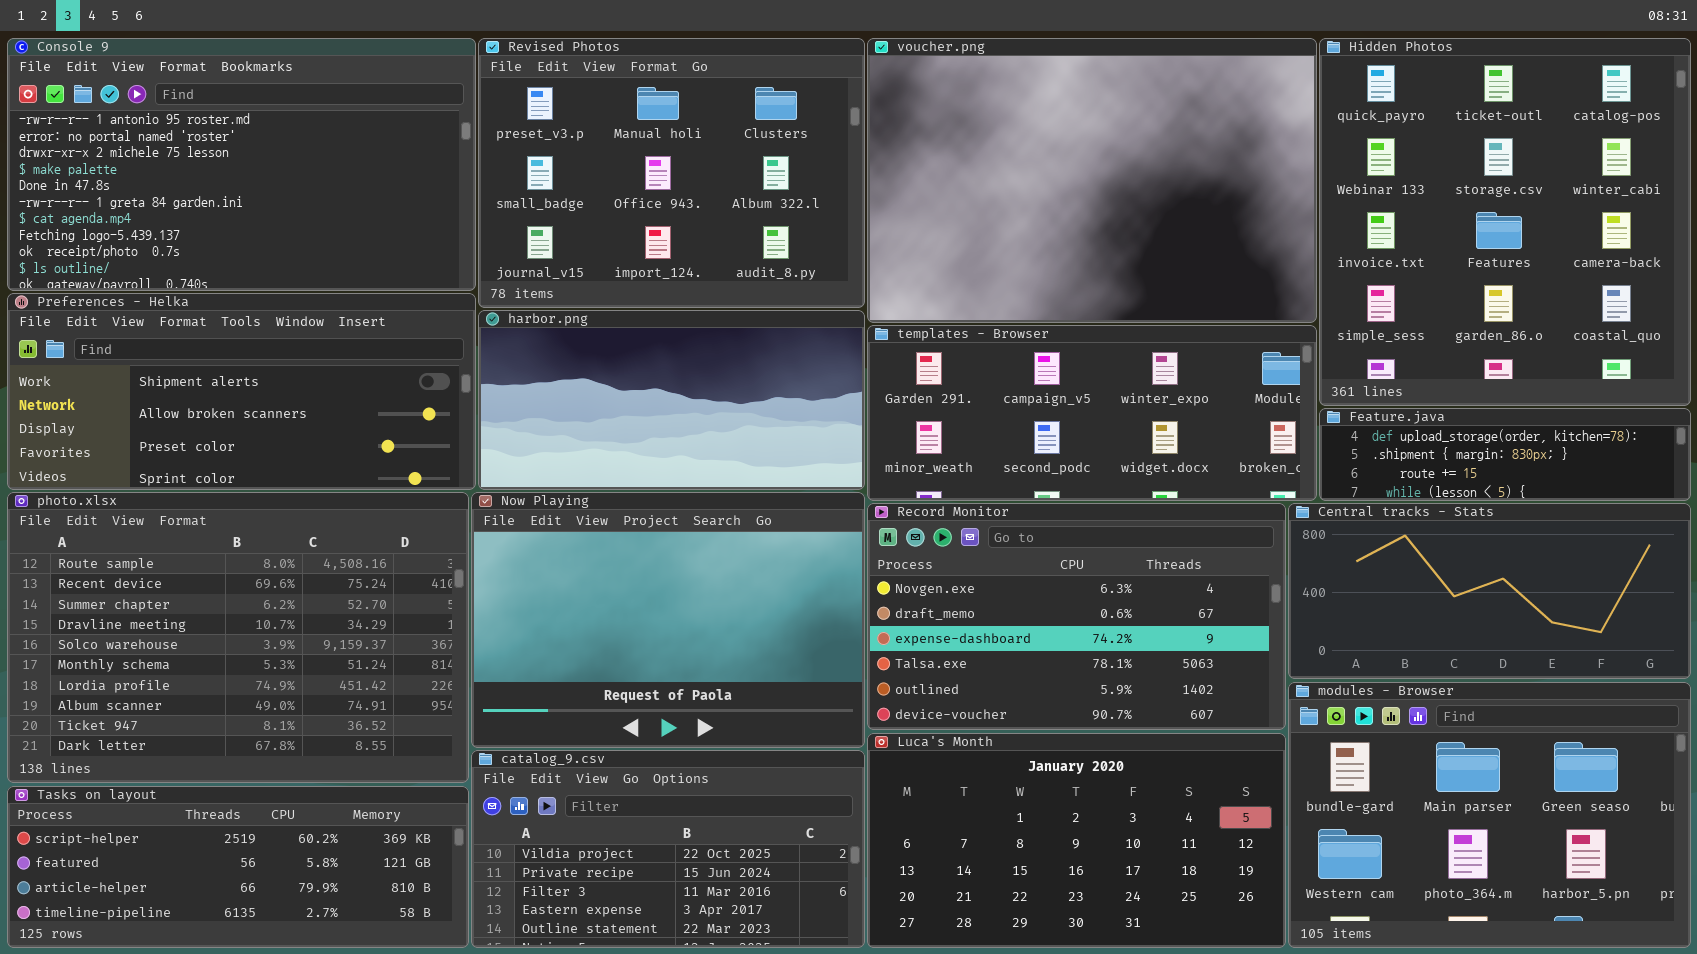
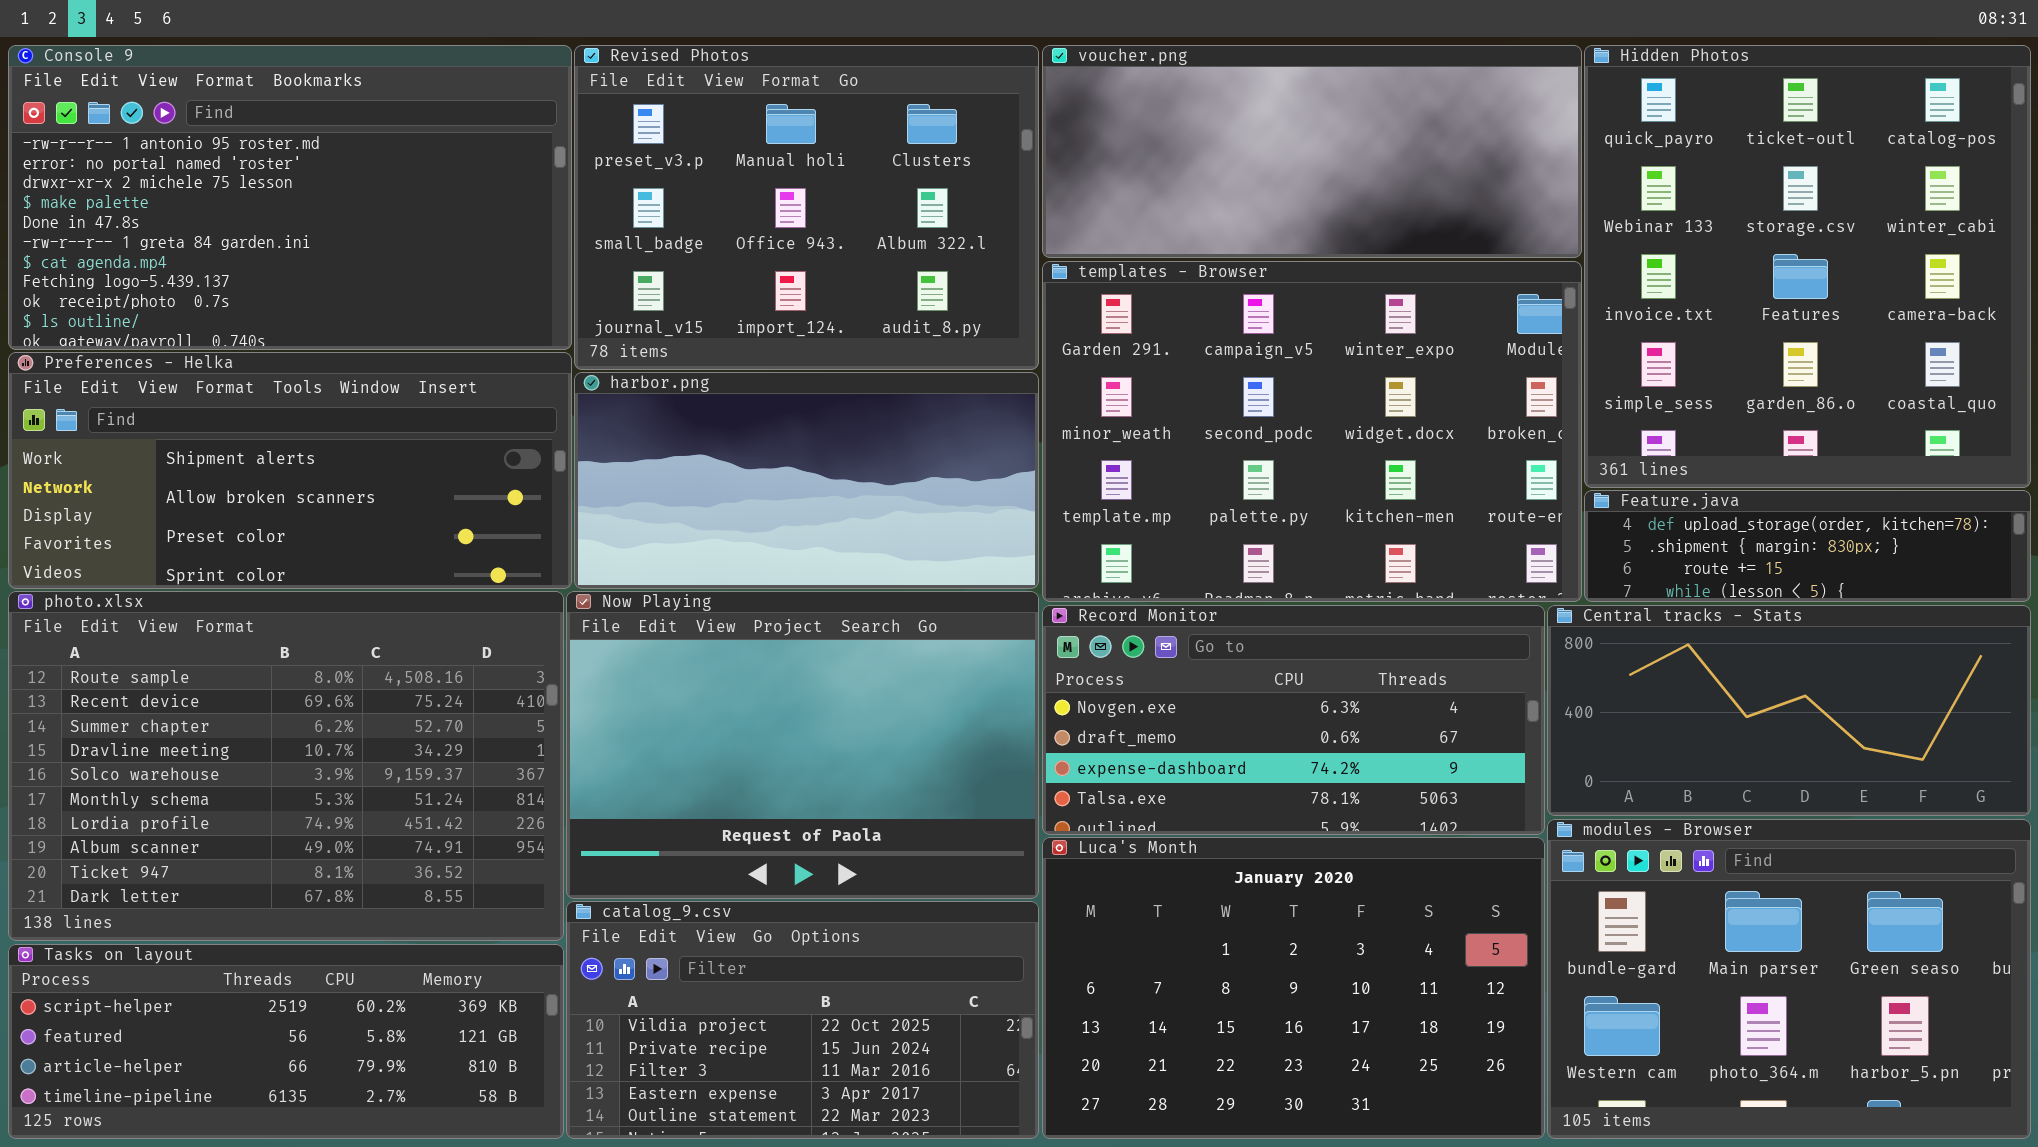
voucher.png: [867,38,1317,323] -> [1042,45,1582,258], resized
templates - Browser: [867,325,1317,501] -> [1042,261,1582,602], resized
Record Monitor: [867,503,1286,730] -> [1042,605,1545,835], resized
Luca's Month: [867,733,1286,948] -> [1042,837,1545,1139], resized

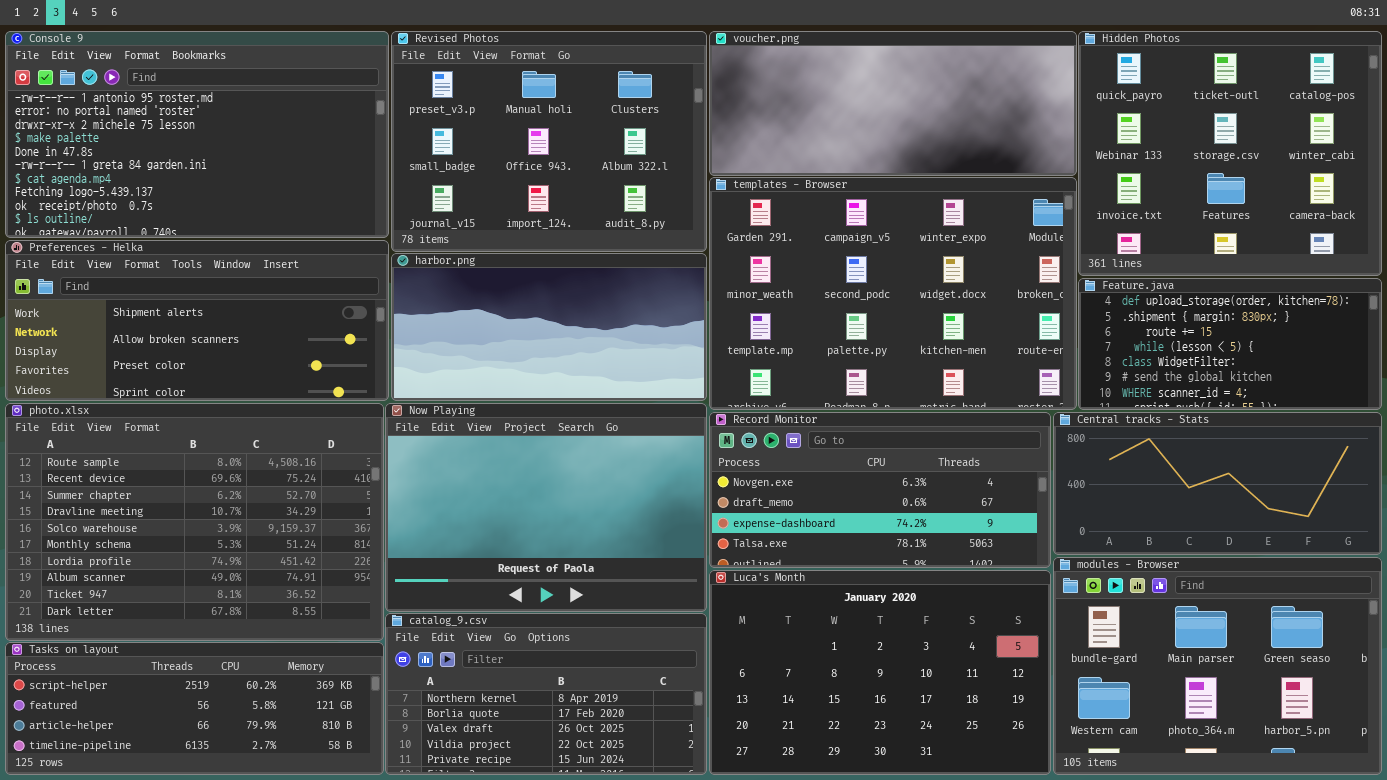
Hidden Photos: [1584,45,2031,488] -> [1078,31,1382,276], resized
Feature.java: [1584,490,2031,602] -> [1078,278,1382,410], resized
catalog_9.csv: [566,901,1039,1139] -> [385,613,707,775], scrolled up 3 rows

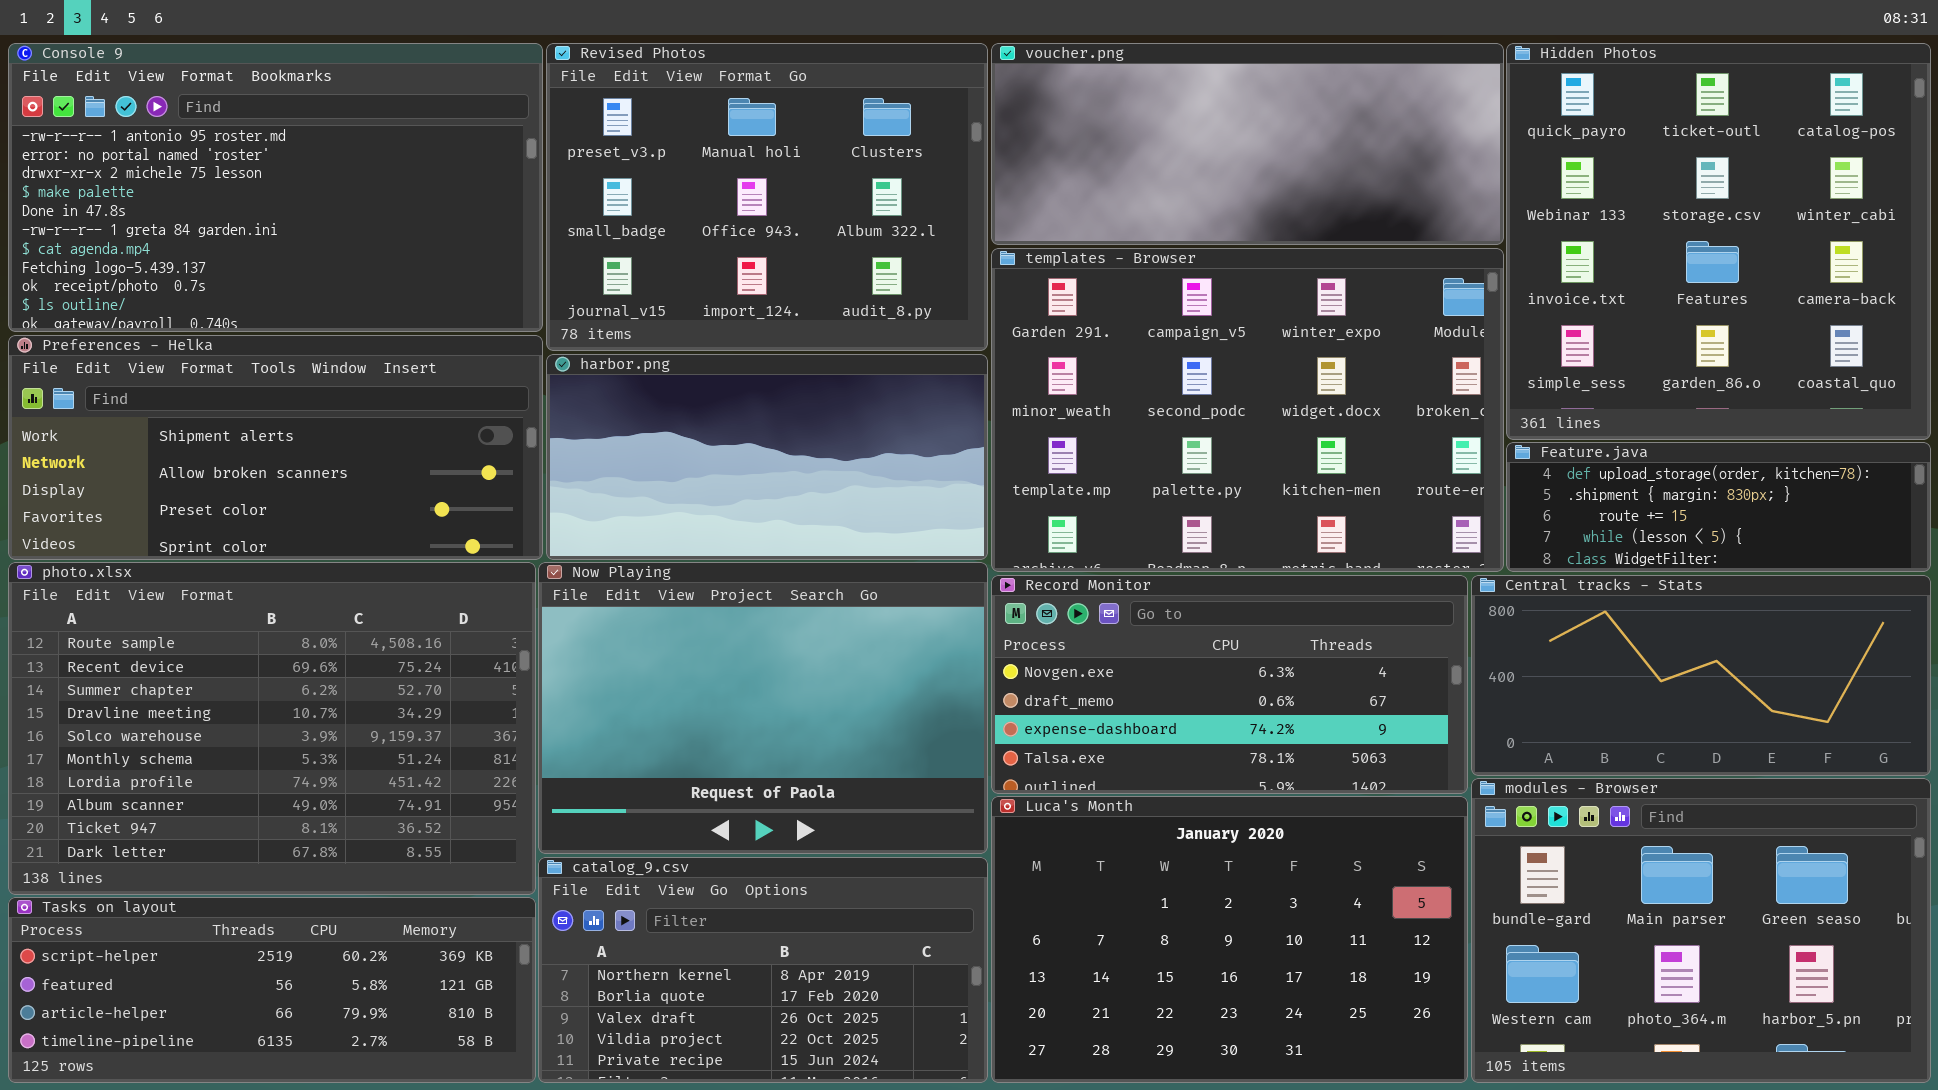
Hidden Photos: [1078,31,1382,276] -> [1506,43,1931,440], resized
Feature.java: [1078,278,1382,410] -> [1506,442,1931,572], resized

